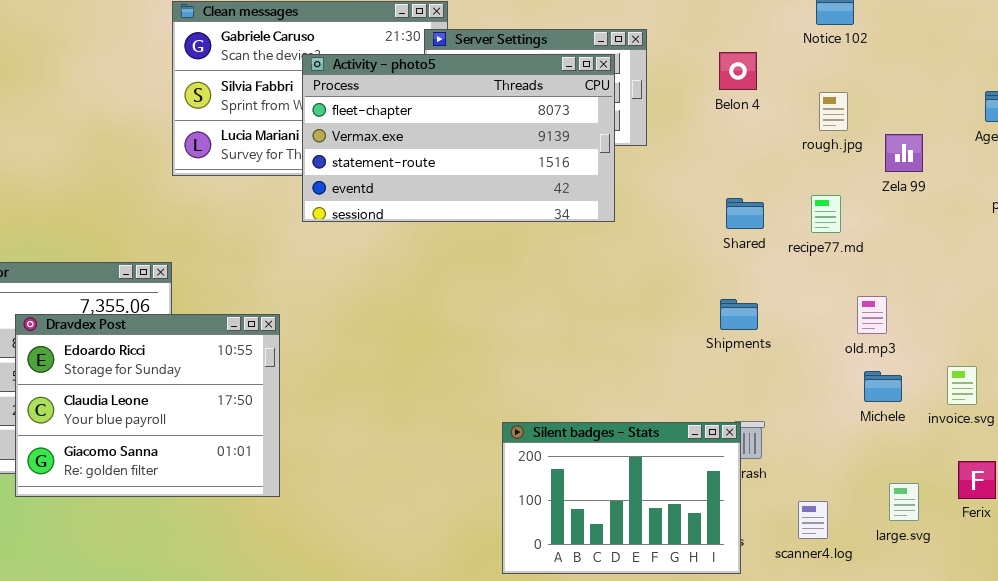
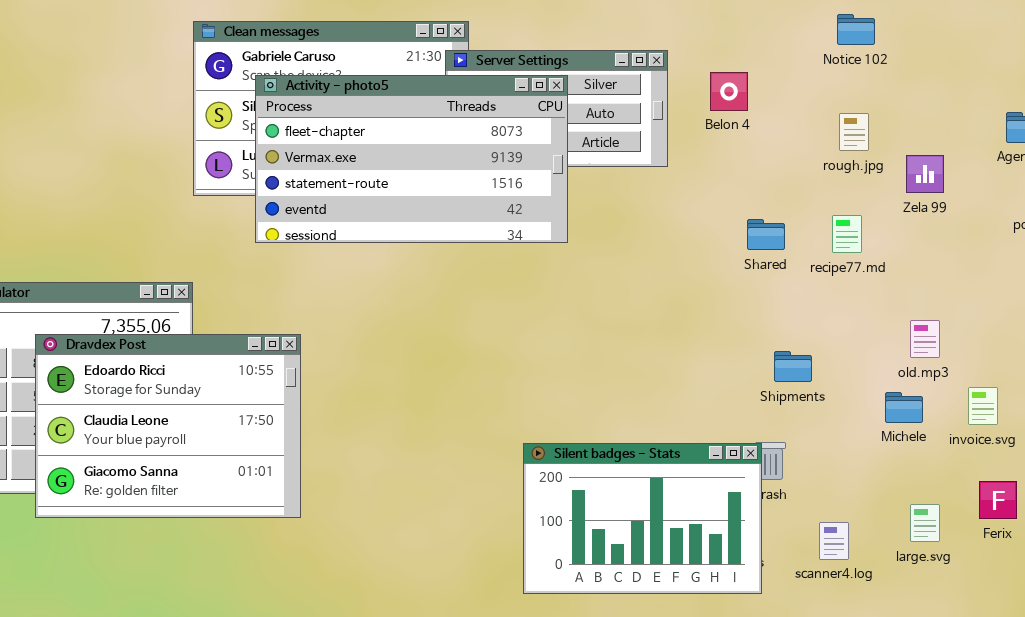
Belon 4: [719,52,757,90] -> [710,72,748,111], moved
Activity - photo5: [302,54,615,222] -> [255,75,568,243], moved
old.mp3: [857,296,887,334] -> [910,320,940,358], moved
Shipments: [720,299,758,330] -> [774,351,812,382], moved

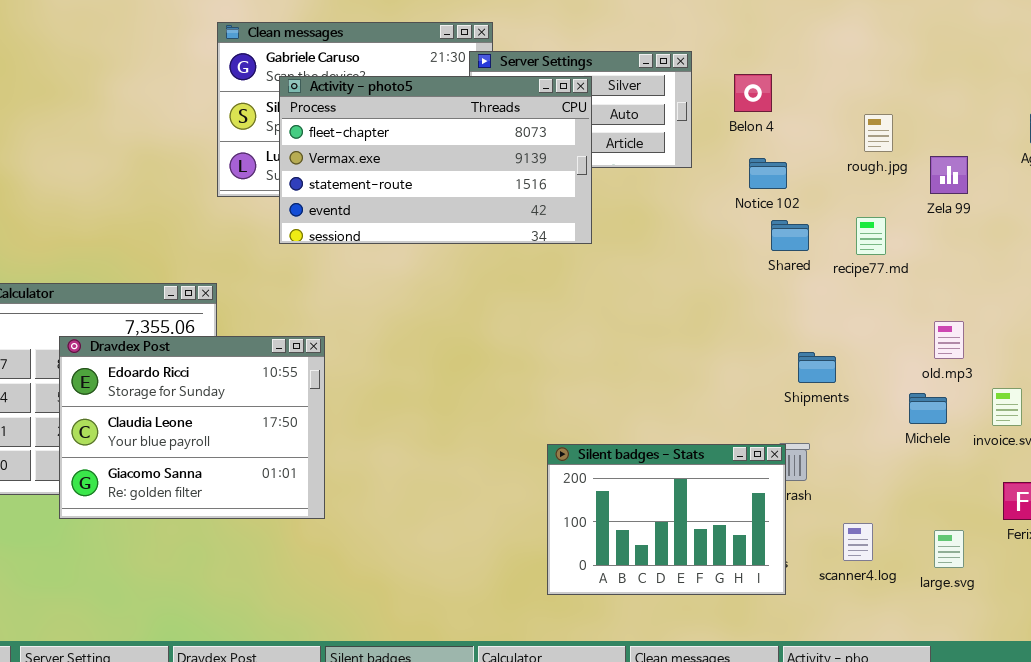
Notice 102: [837,14,875,45] -> [749,158,787,189], moved
large.svg: [910,504,940,542] -> [934,530,964,568], moved

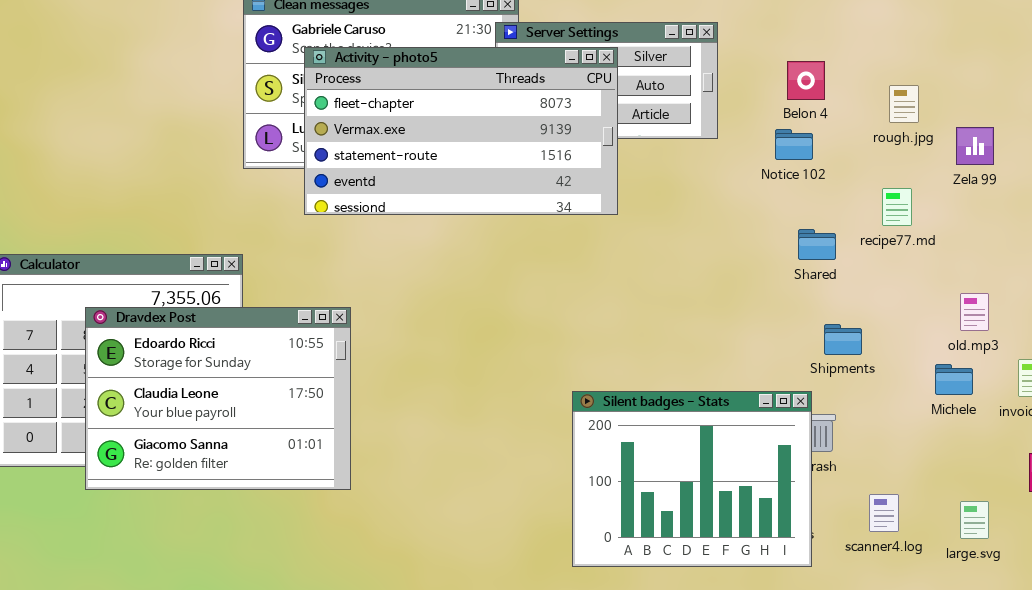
Belon 4: [734,74,772,112] -> [787,61,825,100], moved
Shared: [771,220,809,251] -> [798,229,836,260], moved
Silent badges - Stats: [547,444,786,595] -> [572,391,812,567], resized

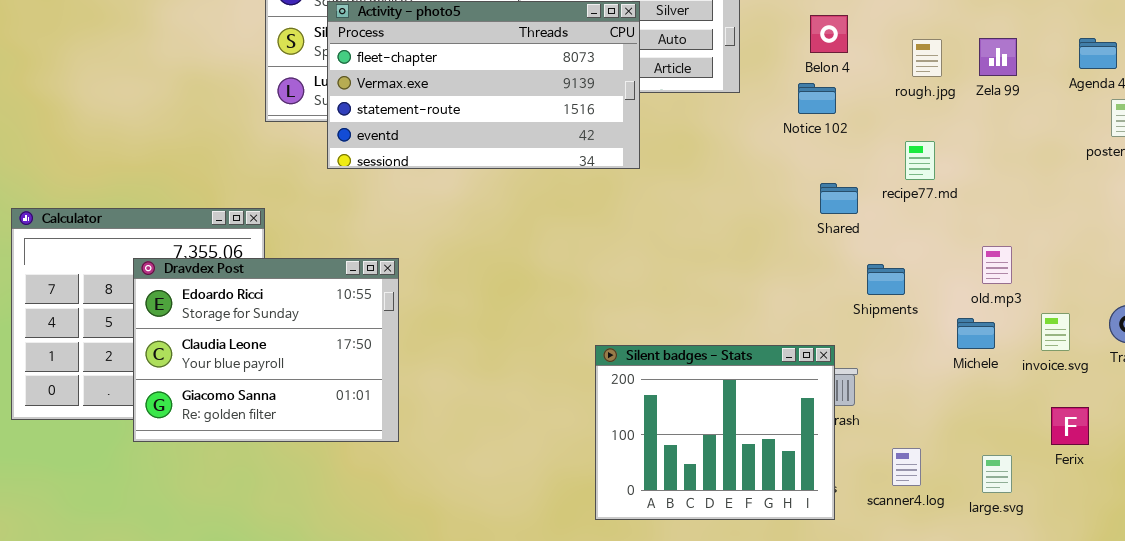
Zela 99: [956,127,994,165] -> [979,38,1017,76], moved
Dravdex Post: [85,307,351,490] -> [133,258,399,442], moved
Shipments: [824,324,862,355] -> [867,264,905,295], moved

